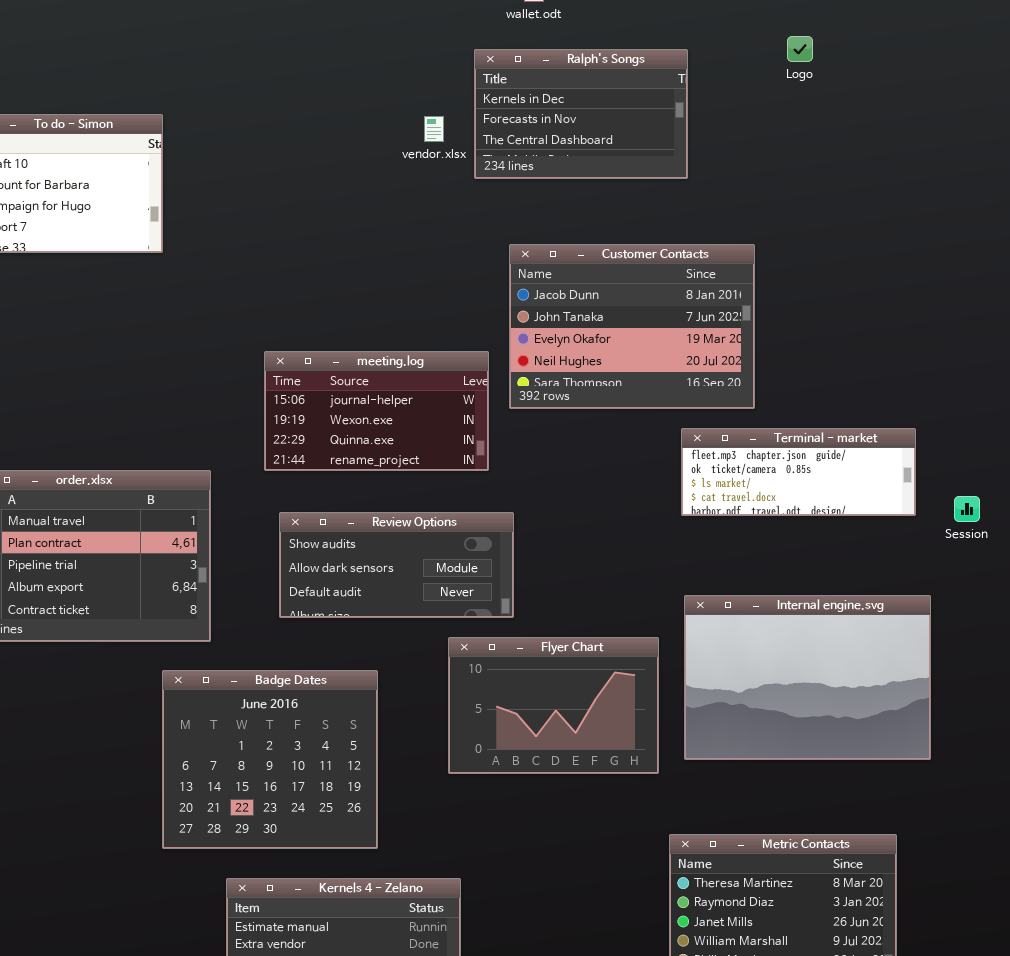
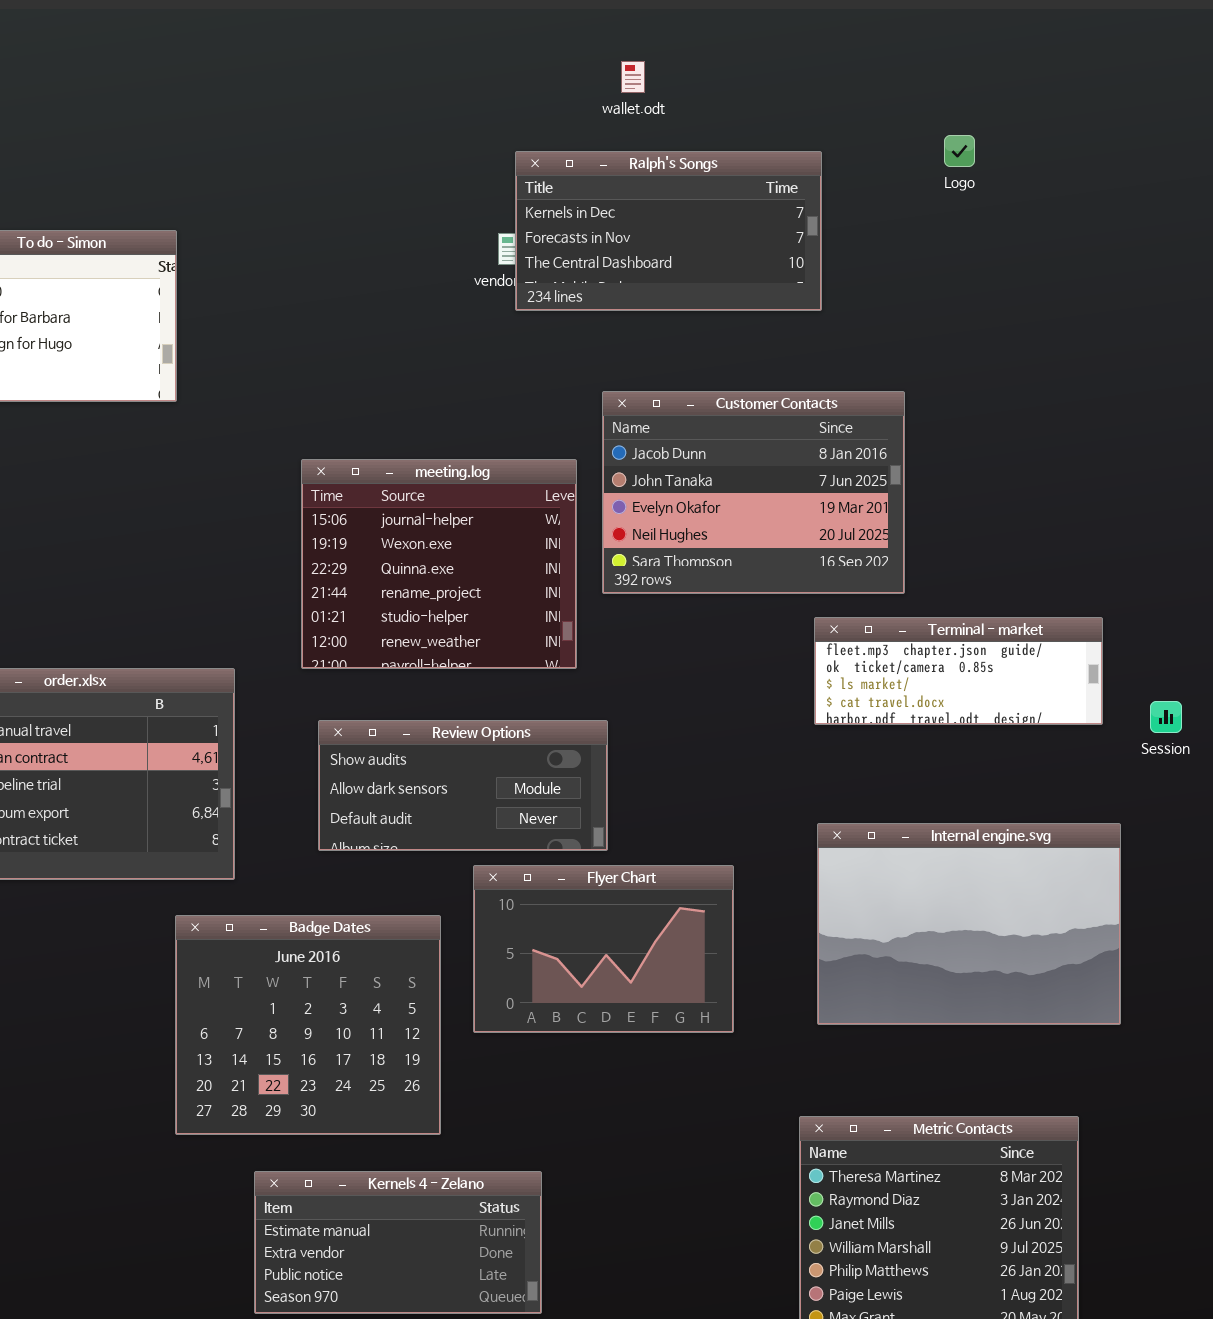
Ralph's Songs: [474,49,688,179] -> [515,151,822,311], resized
meeting.log: [264,351,489,471] -> [301,459,577,669], resized
Flyer Chart: [448,637,659,774] -> [473,865,734,1033], moved

